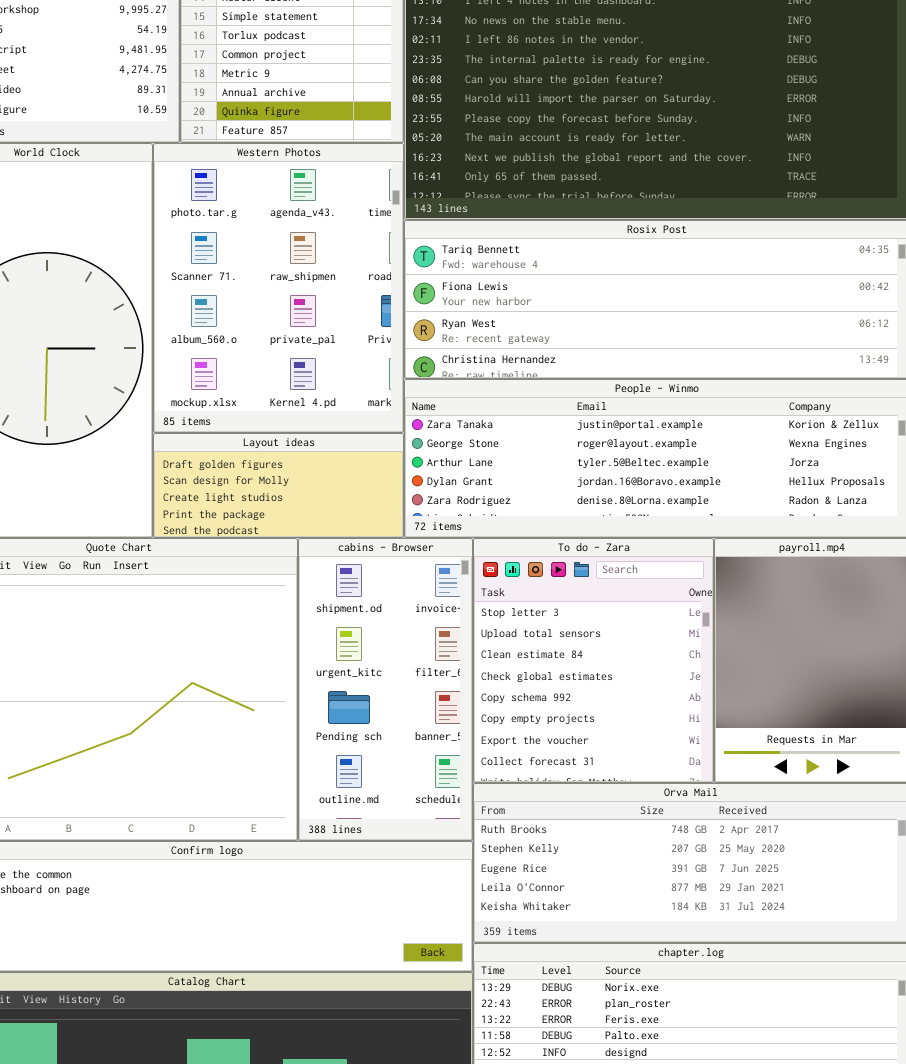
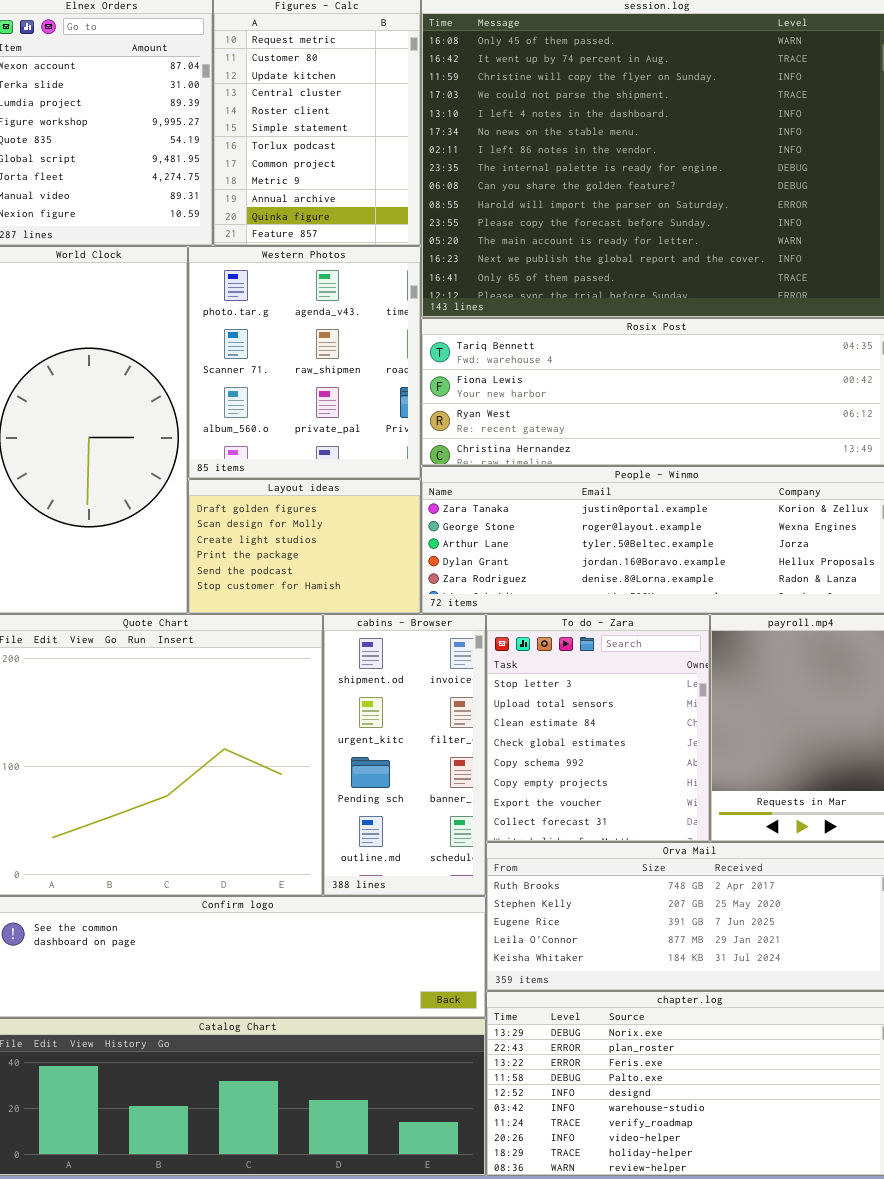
Western Photos: [153,143,404,433] -> [188,246,421,479], resized
Layout ideas: [153,433,404,538] -> [188,479,421,614], resized

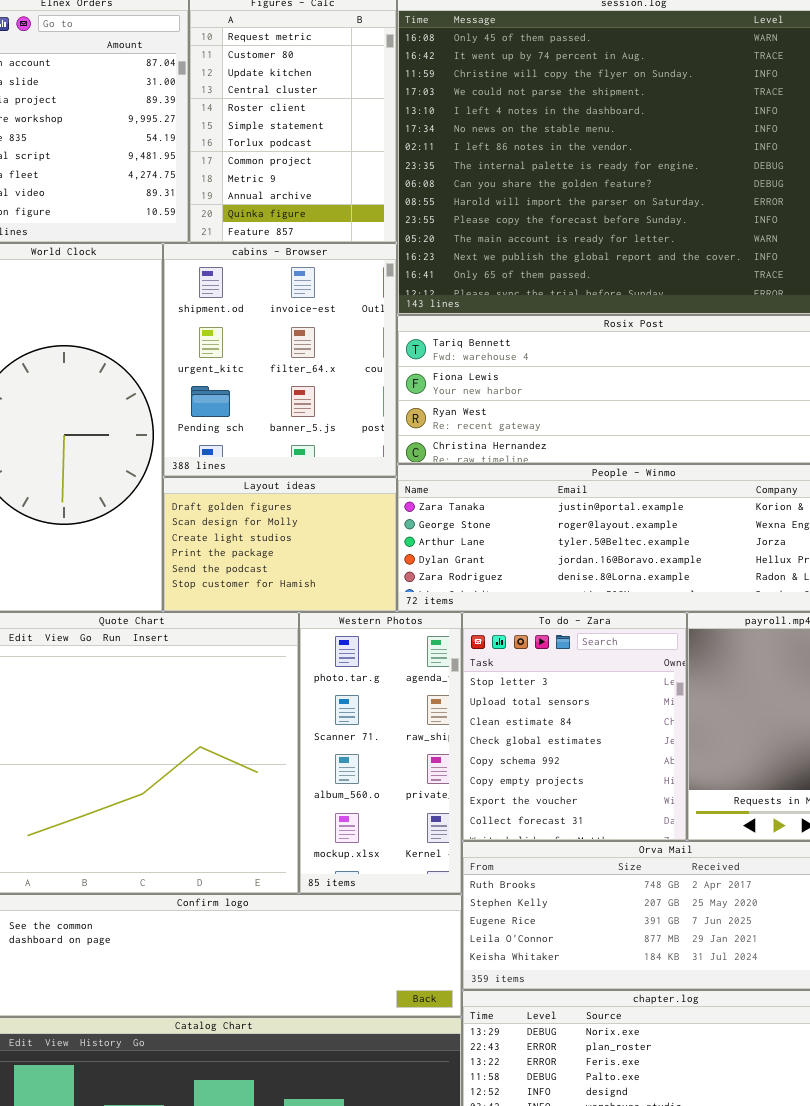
Western Photos: [188,246,421,479] -> [299,612,462,894], moved, resized
cabins - Browser: [323,614,486,896] -> [163,243,397,477], moved, resized

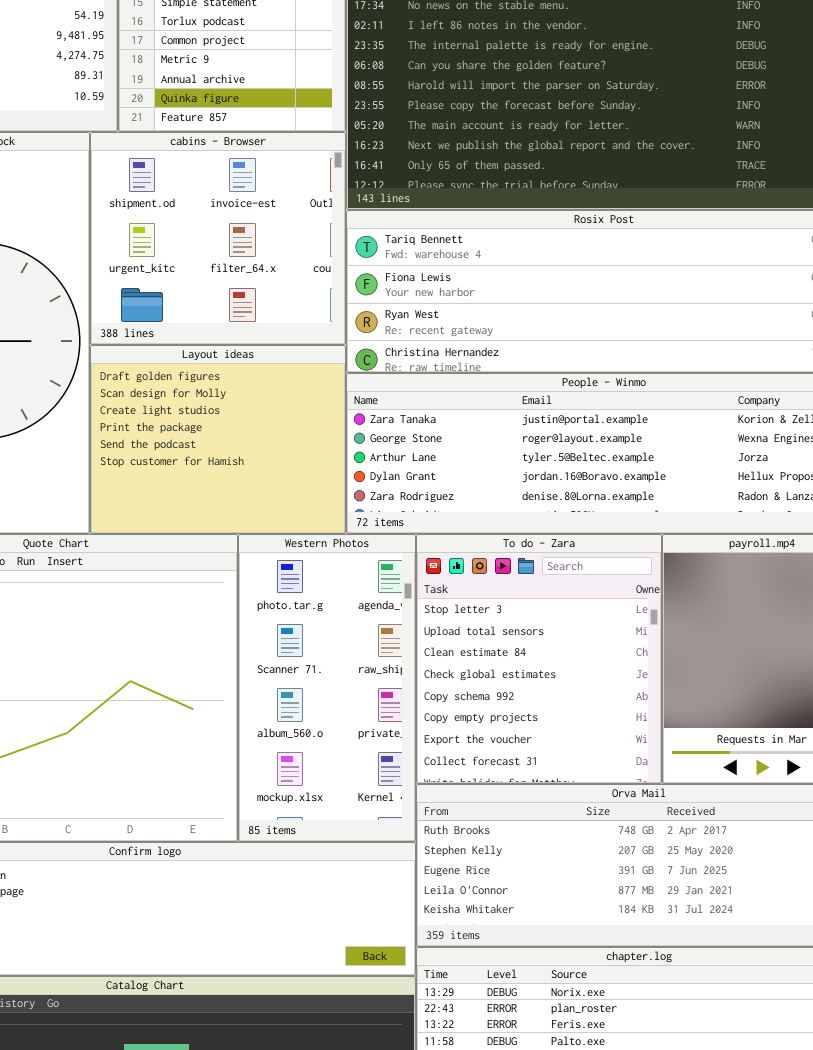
cabins - Browser: [163,243,397,477] -> [90,132,346,345], resized
Layout ideas: [163,477,397,612] -> [90,345,346,534], resized

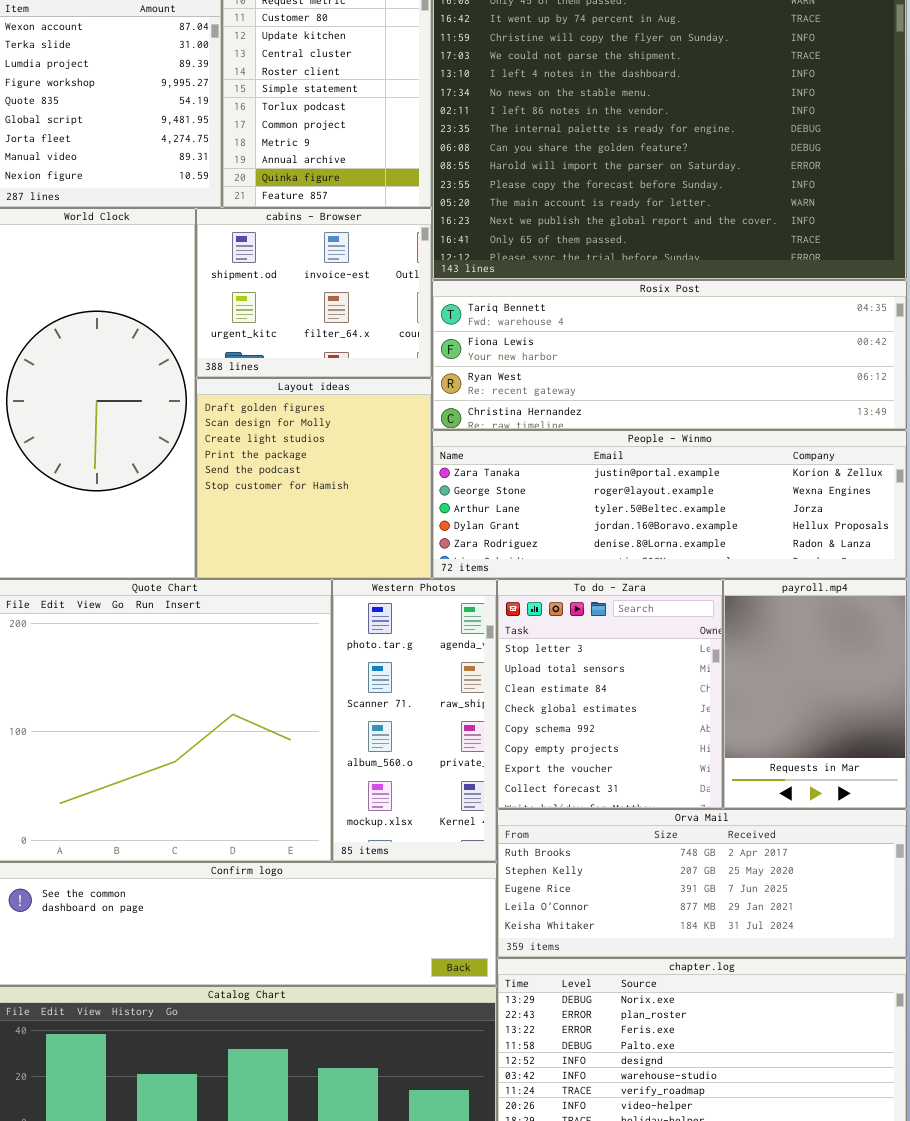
cabins - Browser: [90,132,346,345] -> [196,208,432,378], resized
Layout ideas: [90,345,346,534] -> [196,378,432,579], resized

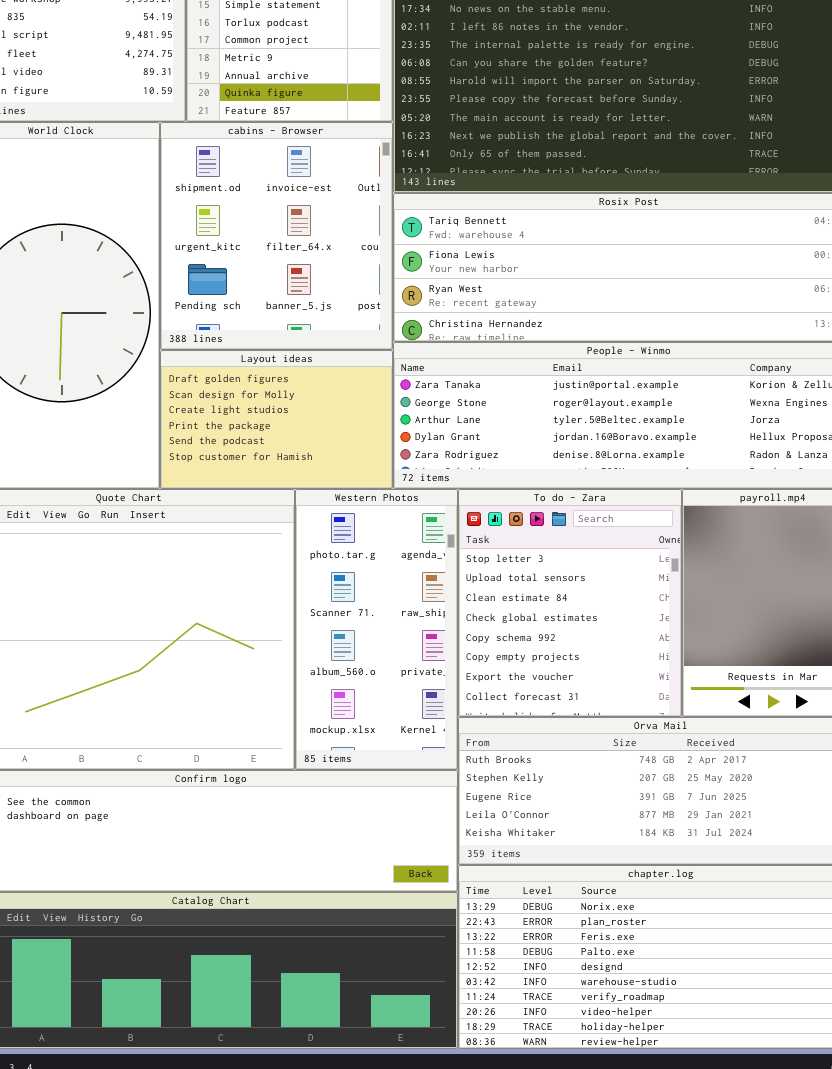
cabins - Browser: [196,208,432,378] -> [160,122,393,350], resized
Layout ideas: [196,378,432,579] -> [160,350,393,489], resized

